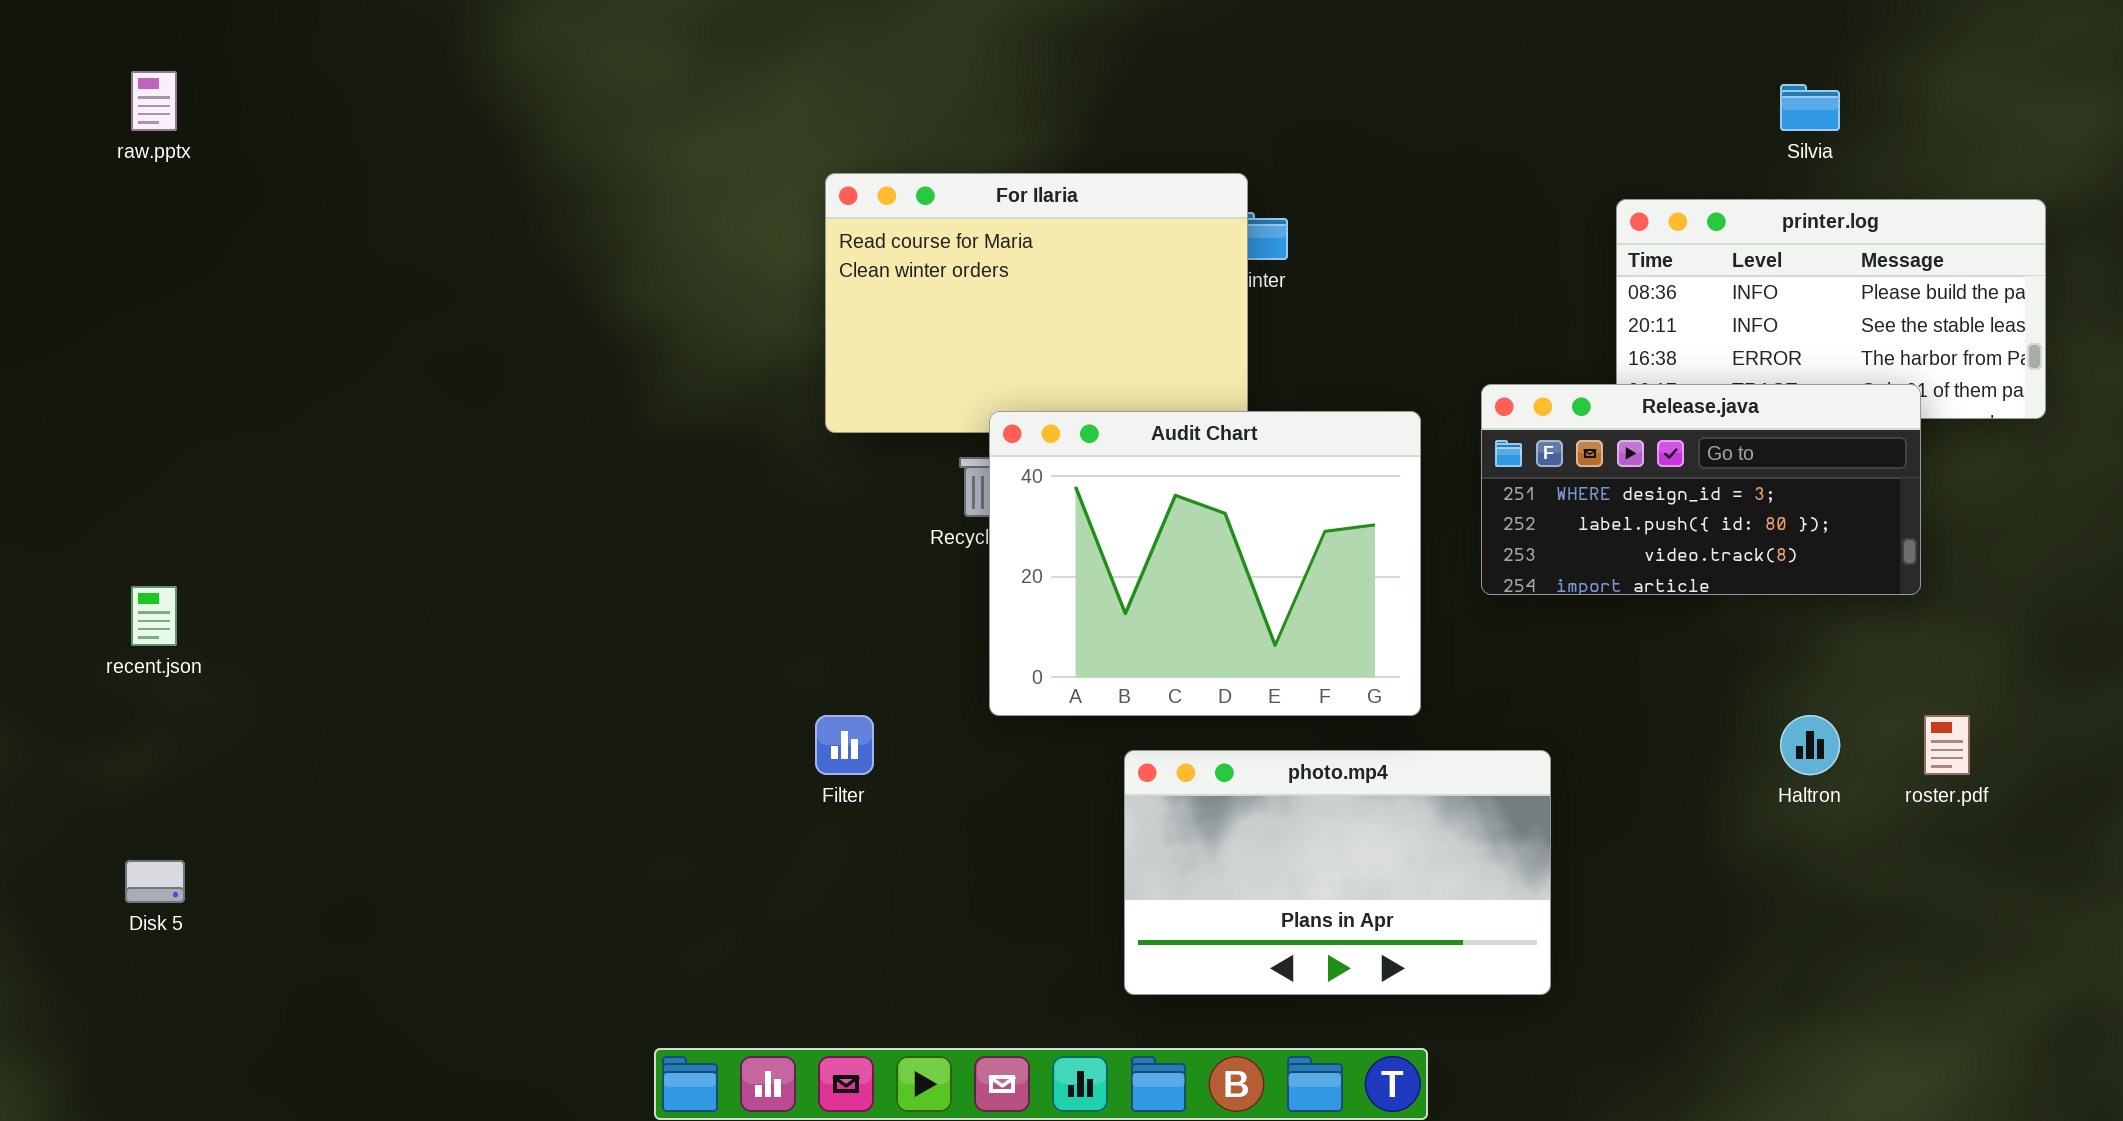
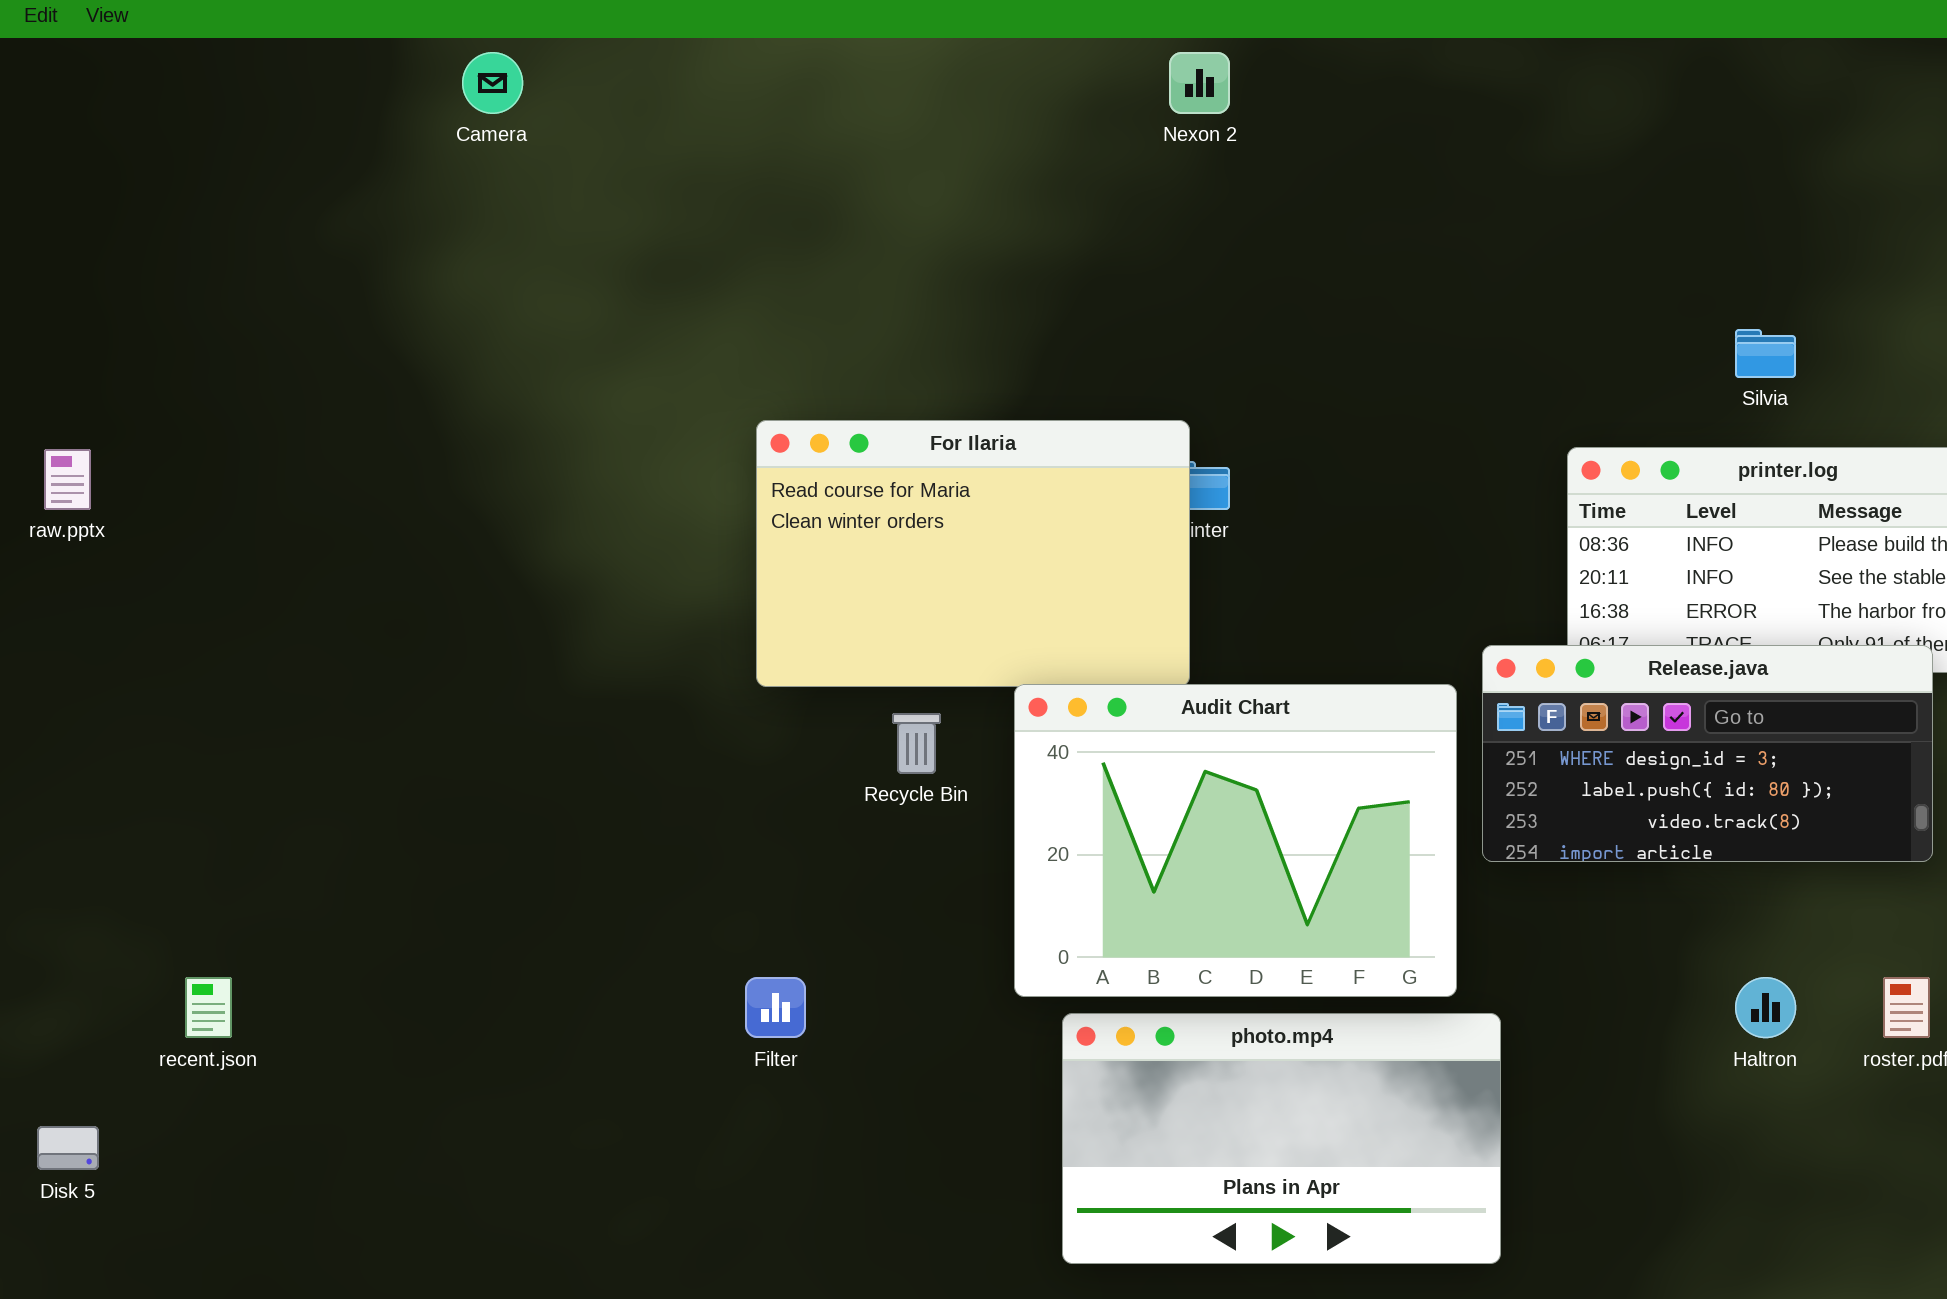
raw.pptx: [131,71,177,131] -> [44,449,91,510], moved
Release.java: [1481,384,1921,595] -> [1482,645,1933,862], moved
Audit Chart: [989,411,1421,716] -> [1014,684,1457,997], moved
recent.json: [131,586,177,646] -> [185,977,232,1038], moved

